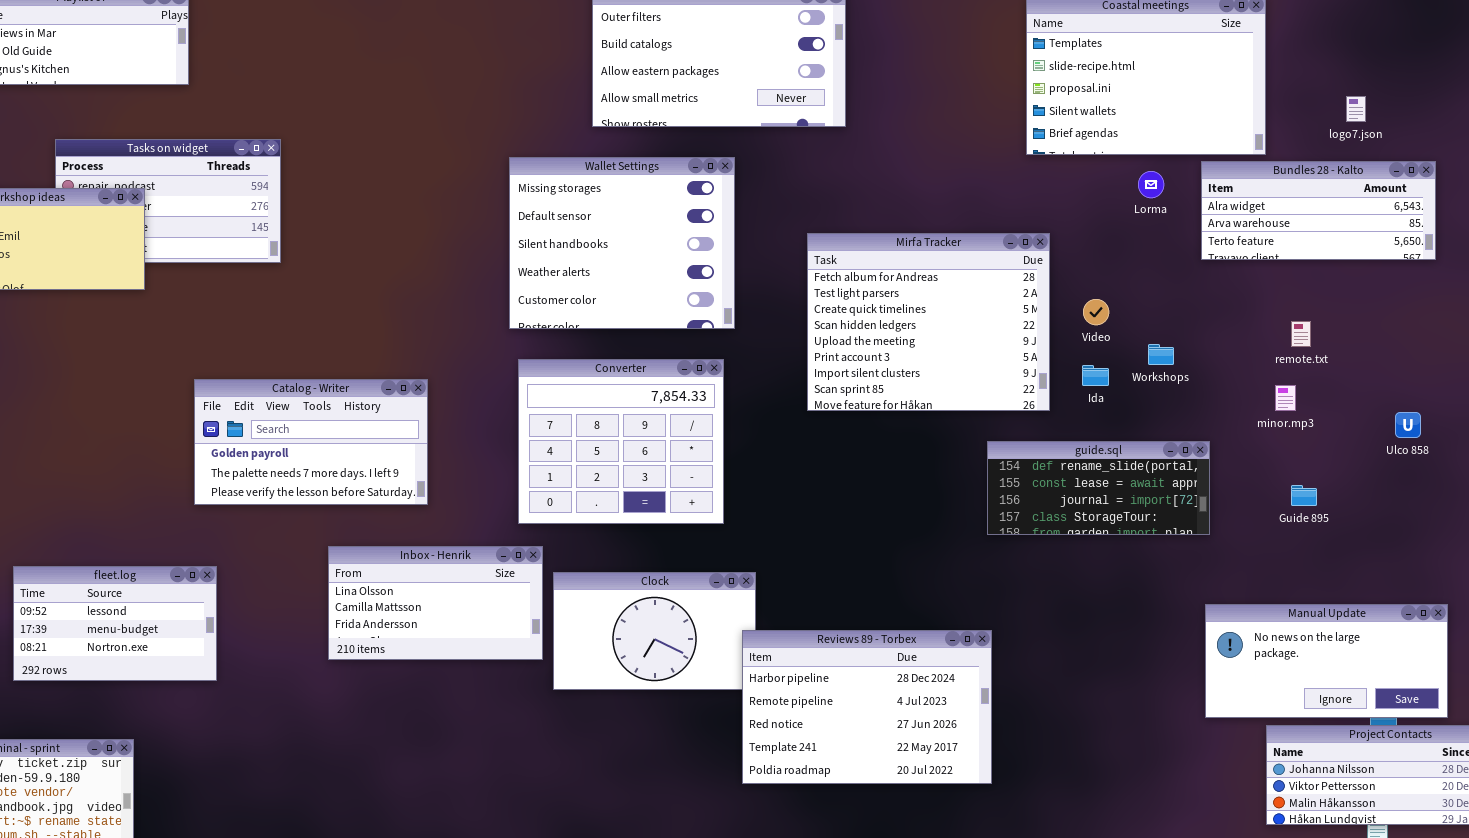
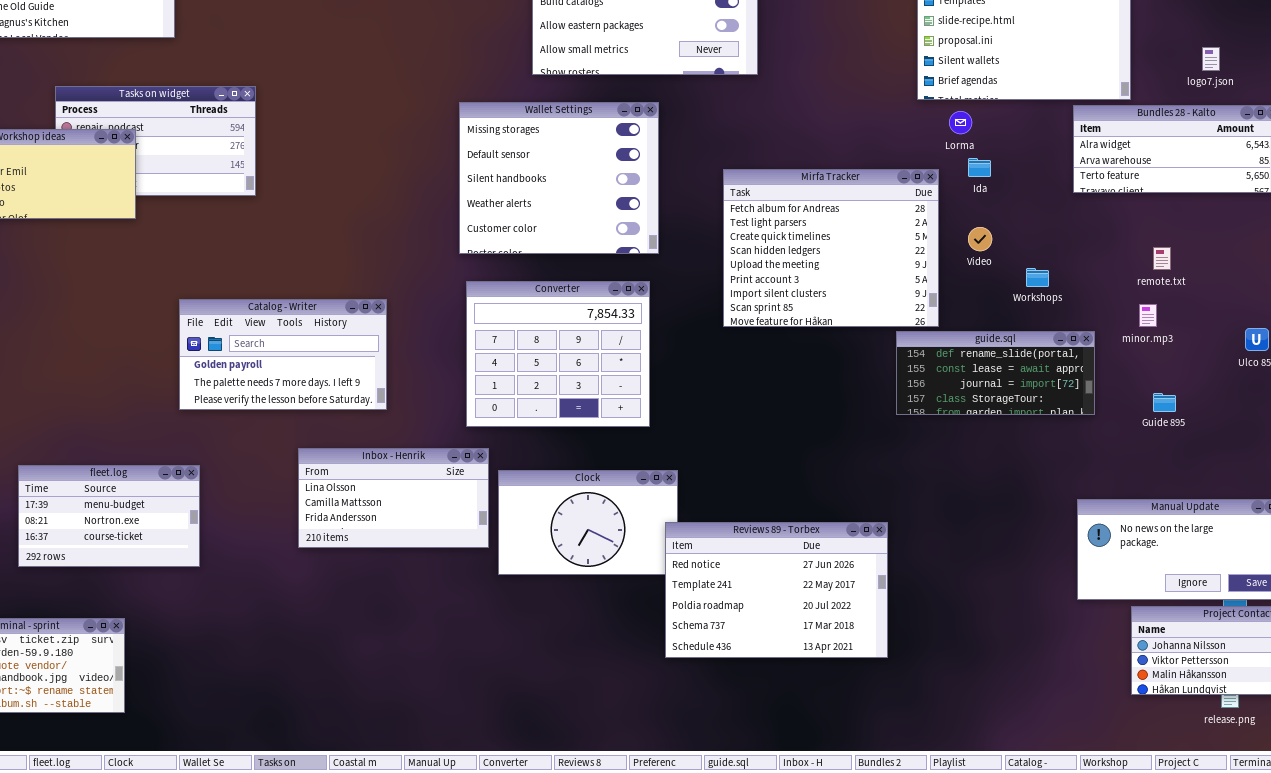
Lorma: [1138,171,1164,198] -> [949,111,972,134], moved
Ida: [1082,365,1109,386] -> [968,158,991,177], moved
guide.sql: [987,441,1210,535] -> [896,331,1095,415], moved
fleet.log: [13,566,217,681] -> [18,465,200,567], scrolled down 1 row
Reviews 89 - Torbex: [742,630,992,784] -> [665,522,888,658], scrolled down 2 rows

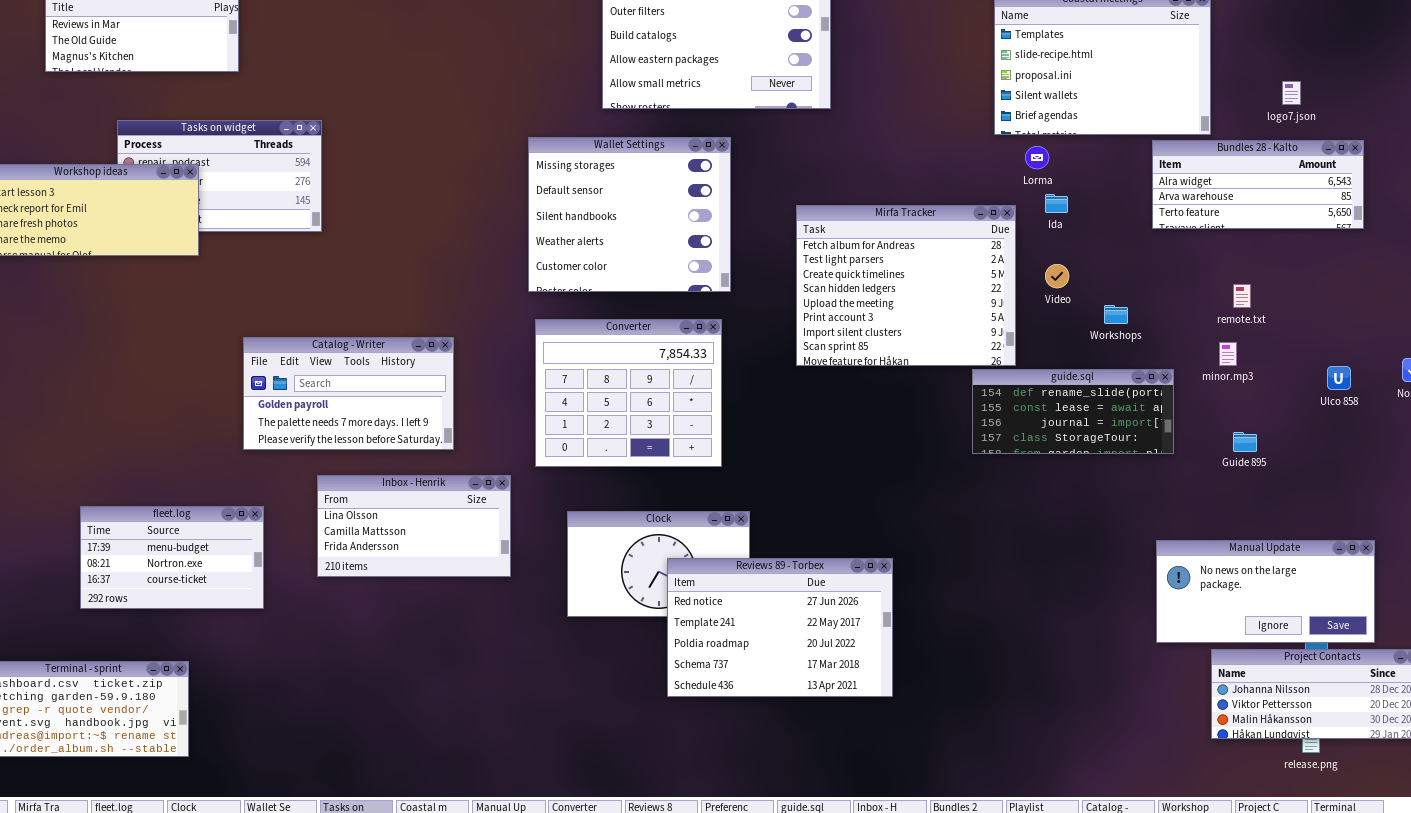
Inbox - Henrik: [298,448,489,548] -> [317,475,511,577], moved
Reviews 89 - Torbex: [665,522,888,658] -> [667,558,893,697], moved

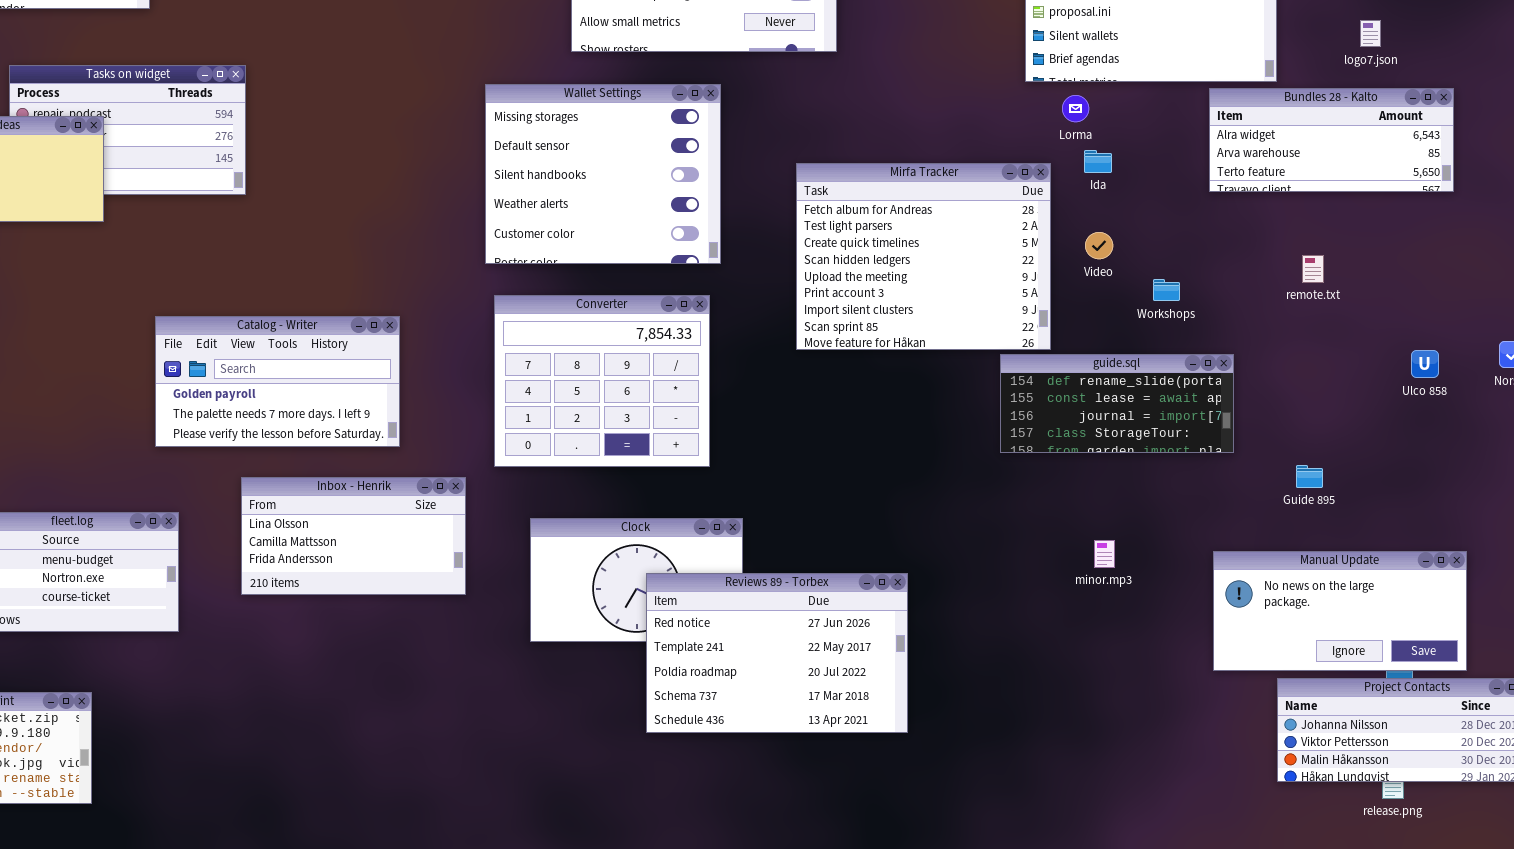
minor.mp3: [1219,342,1237,366] -> [1094,540,1115,568], moved
Guide 895: [1233,432,1257,452] -> [1296,465,1323,488], moved

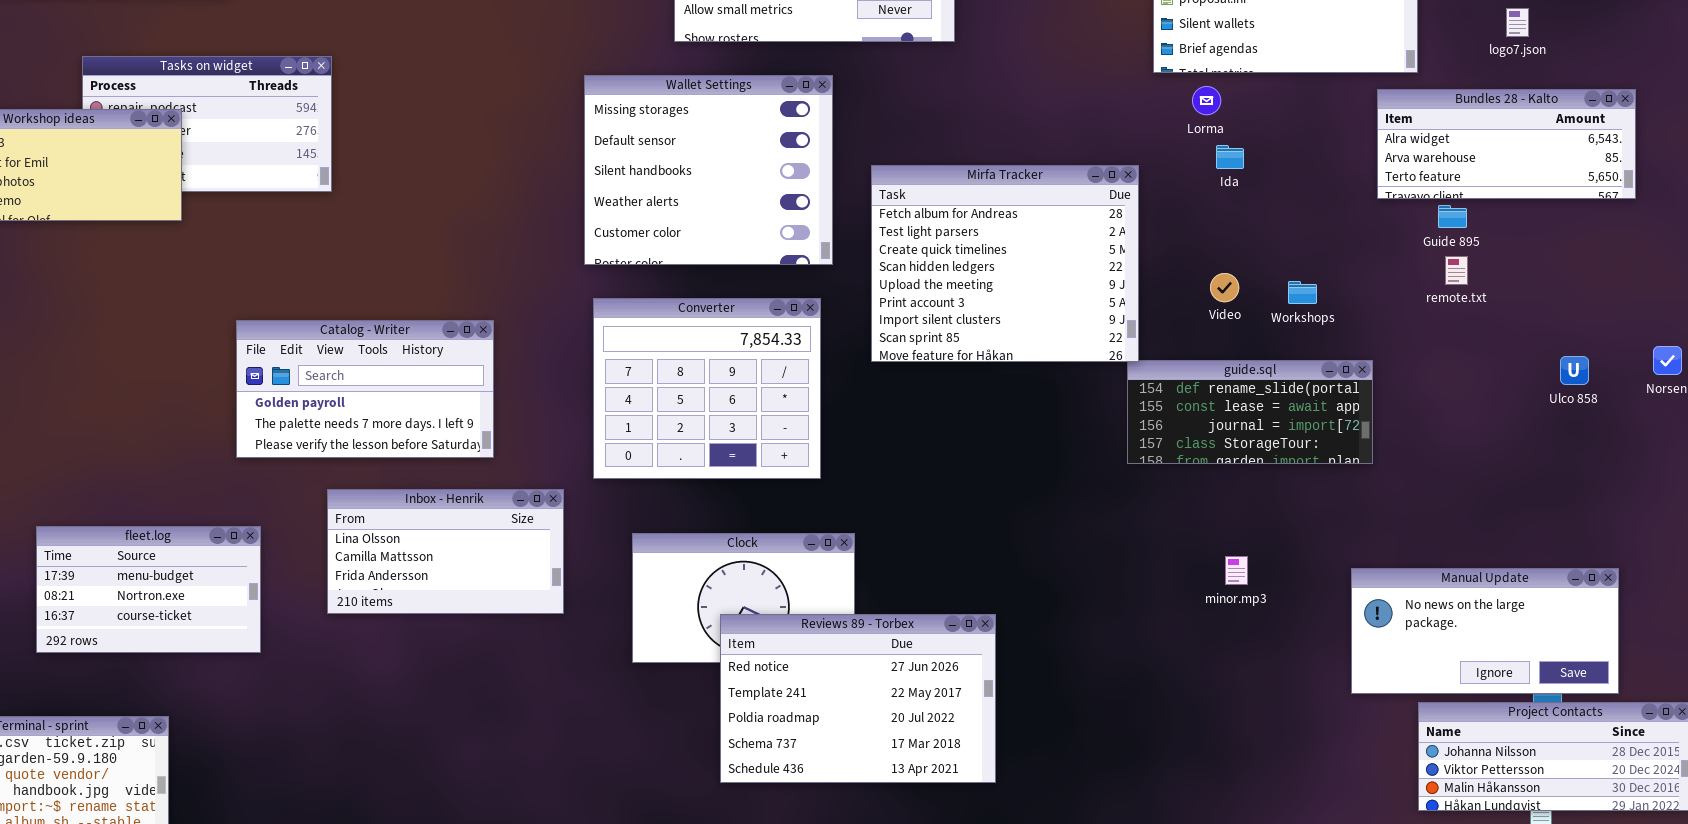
Bundles 28 - Kalto: [1209,88,1454,192] -> [1377,89,1636,199], moved
Mirfa Tracker: [796,163,1051,350] -> [871,165,1139,362], moved
Video: [1085,232,1113,259] -> [1210,273,1239,302], moved
Guide 895: [1296,465,1323,488] -> [1438,205,1467,228], moved
Reviews 89 - Torbex: [646,573,908,733] -> [720,614,996,783], moved

